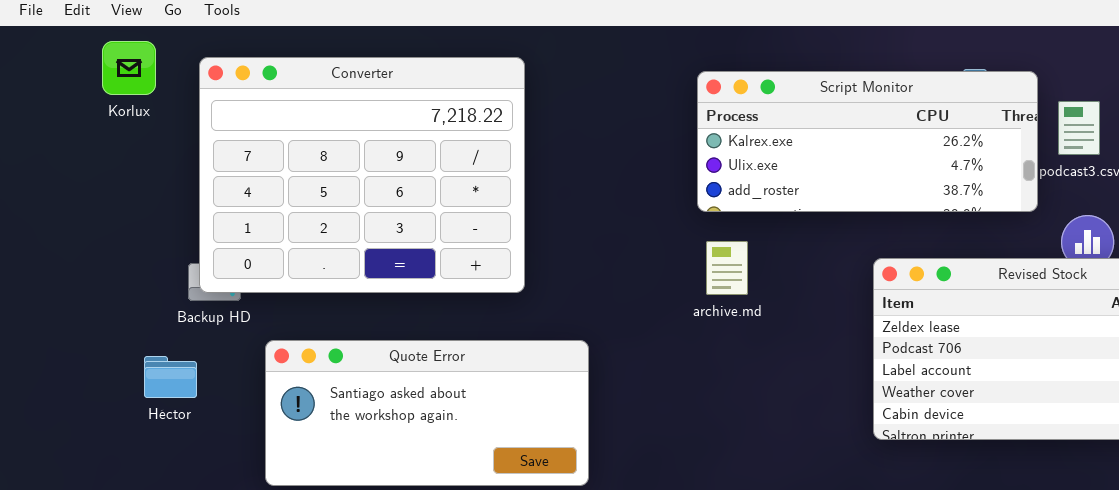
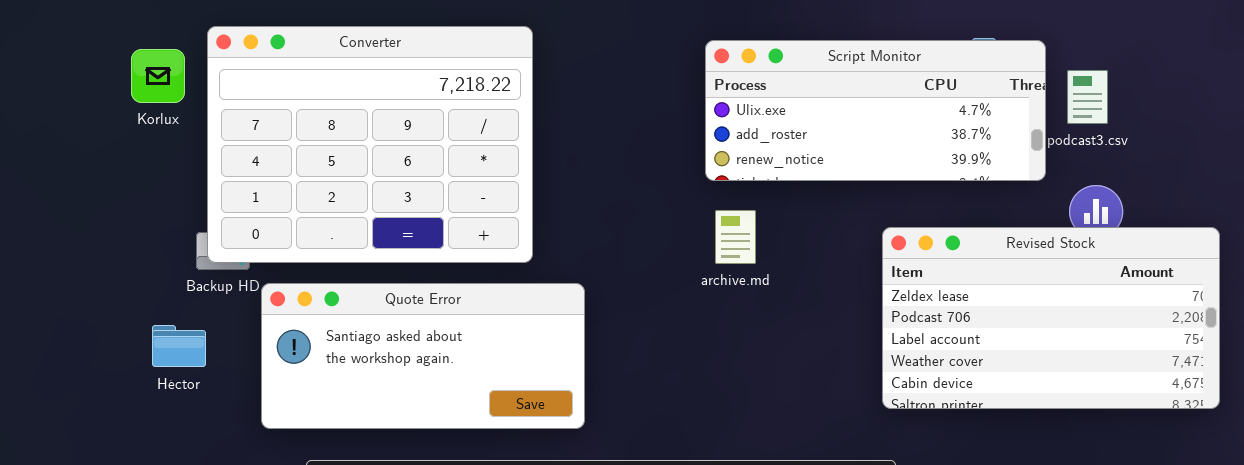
Korlux: [102,41,156,95] -> [131,49,185,103], moved
Script Monitor: [697,71,1038,212] -> [705,40,1046,181], scrolled down 1 row
Quote Error: [265,340,589,486] -> [261,283,585,429], moved

